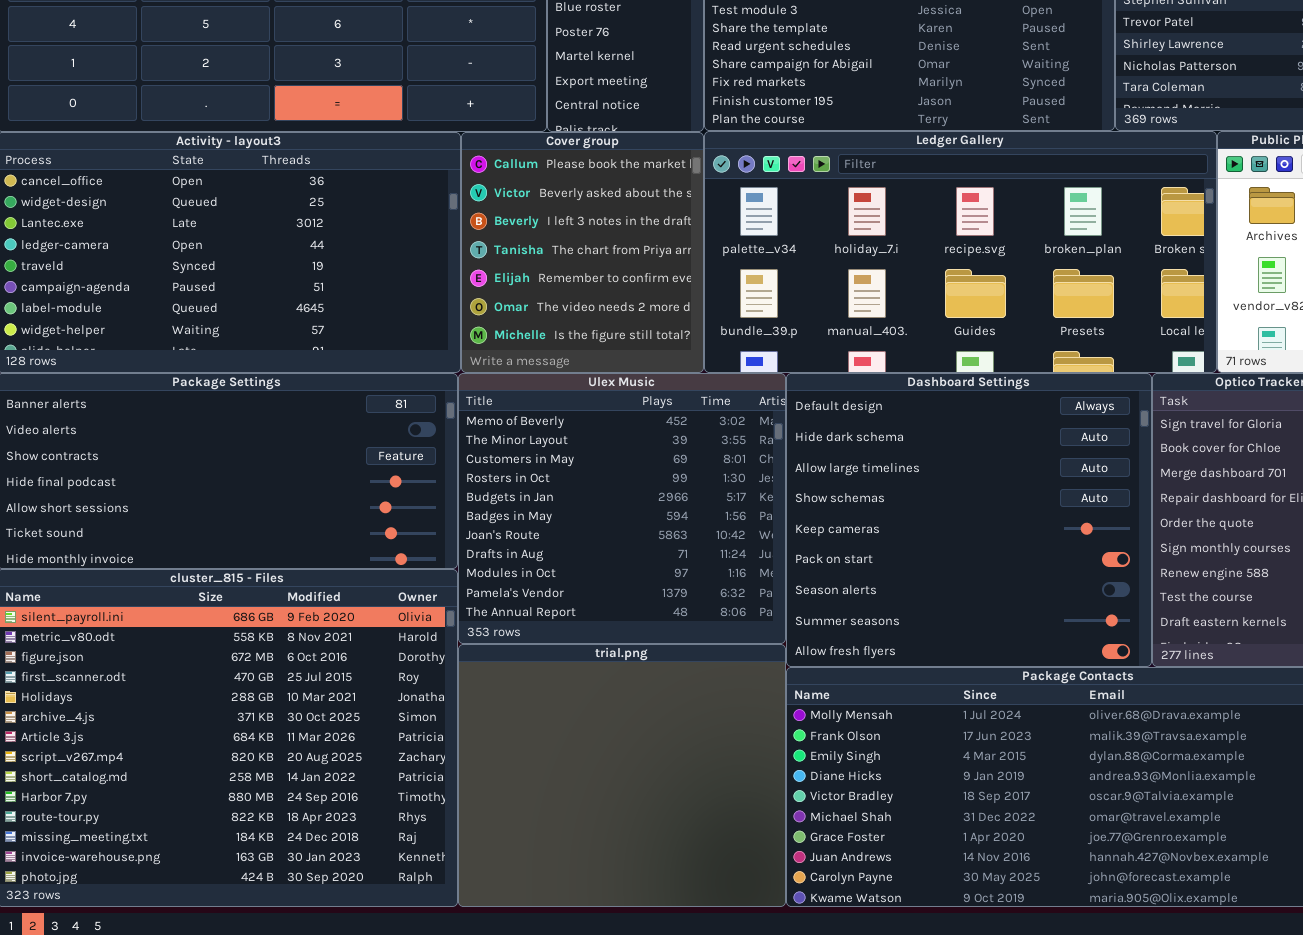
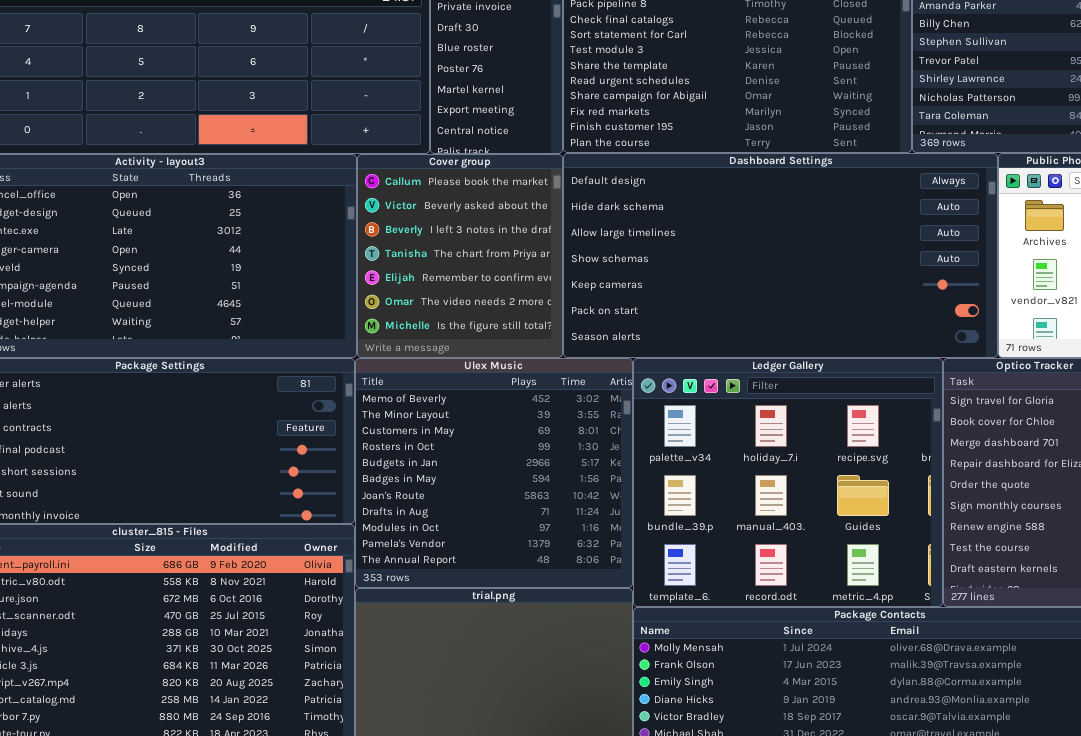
Ledger Gallery: [704,131,1217,373] -> [633,358,943,607], moved, resized
Dashboard Settings: [786,373,1152,667] -> [563,153,998,358], moved, resized

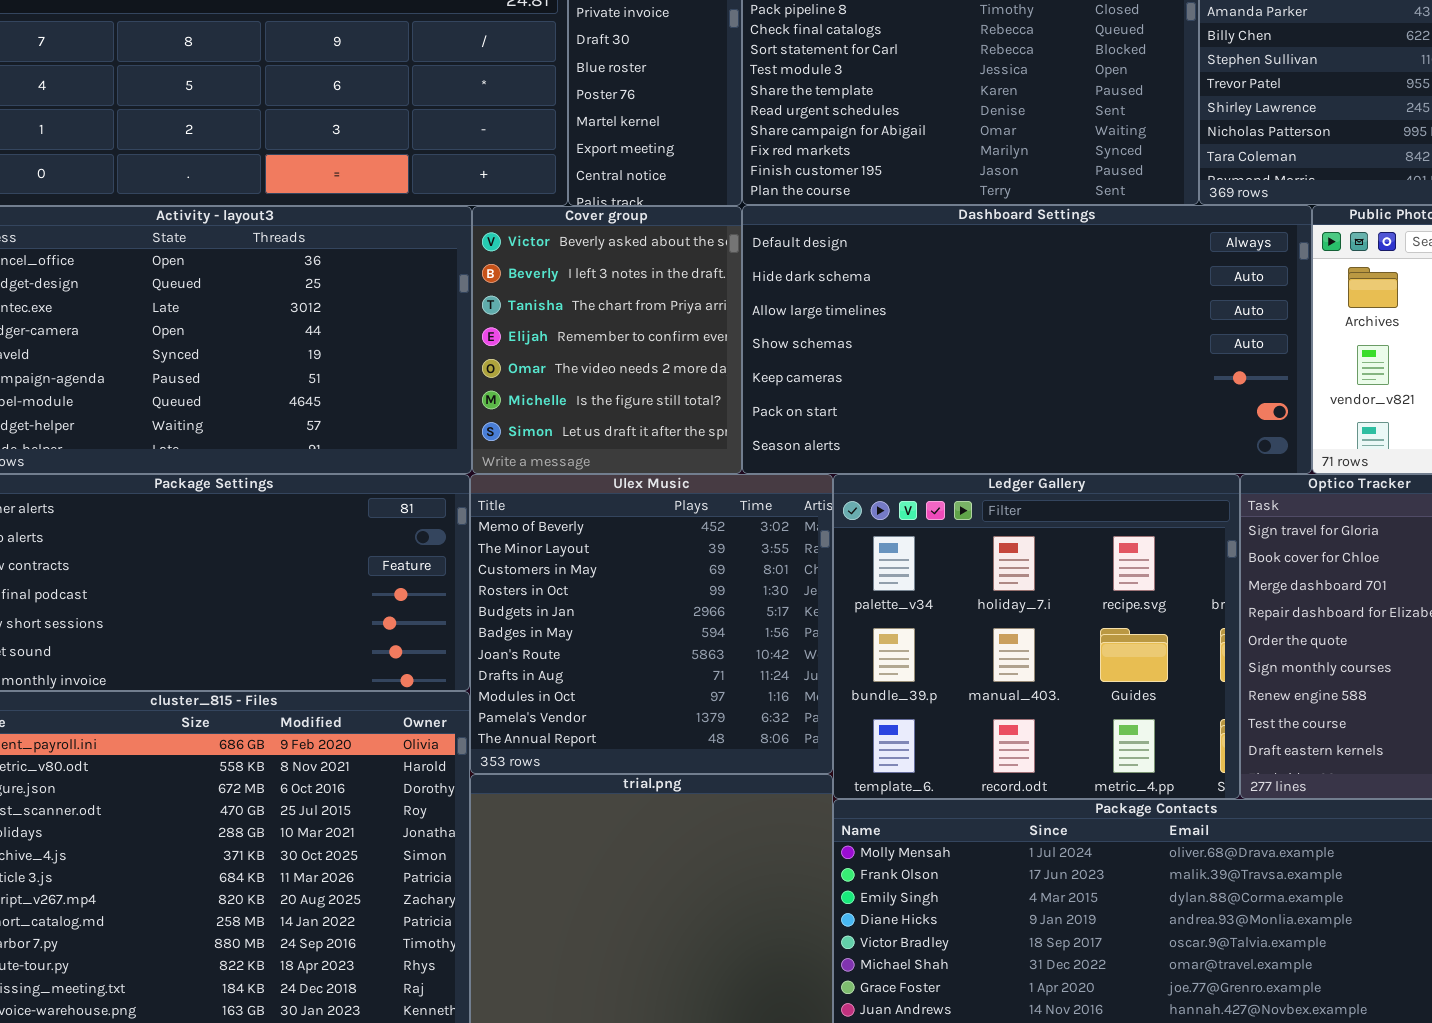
Cover group: [357,154,563,358] -> [472,206,742,474], scrolled down 1 row

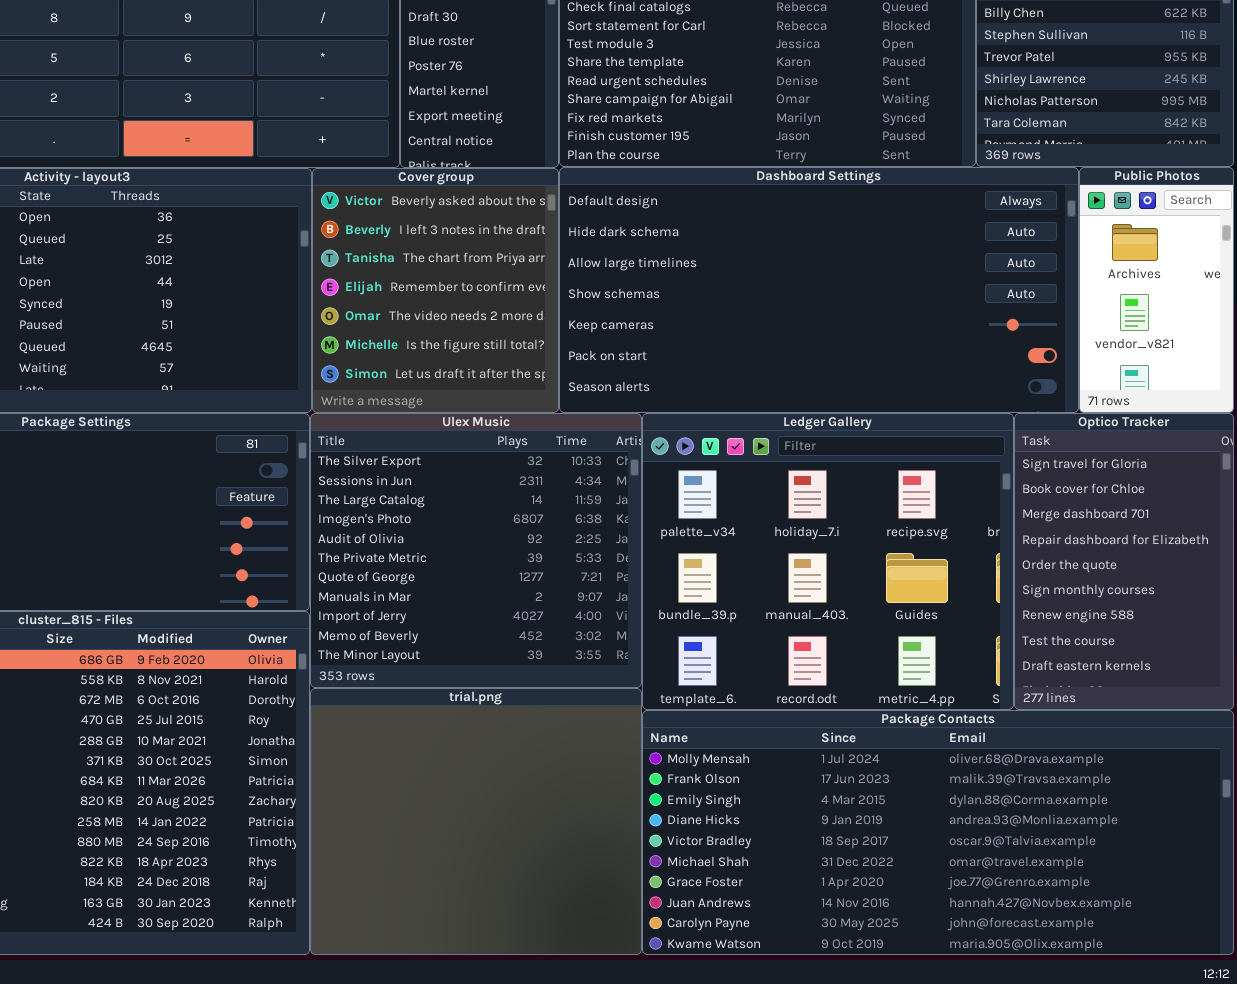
Ulex Music: [470,474,833,774] -> [310,413,642,688], scrolled up 9 rows

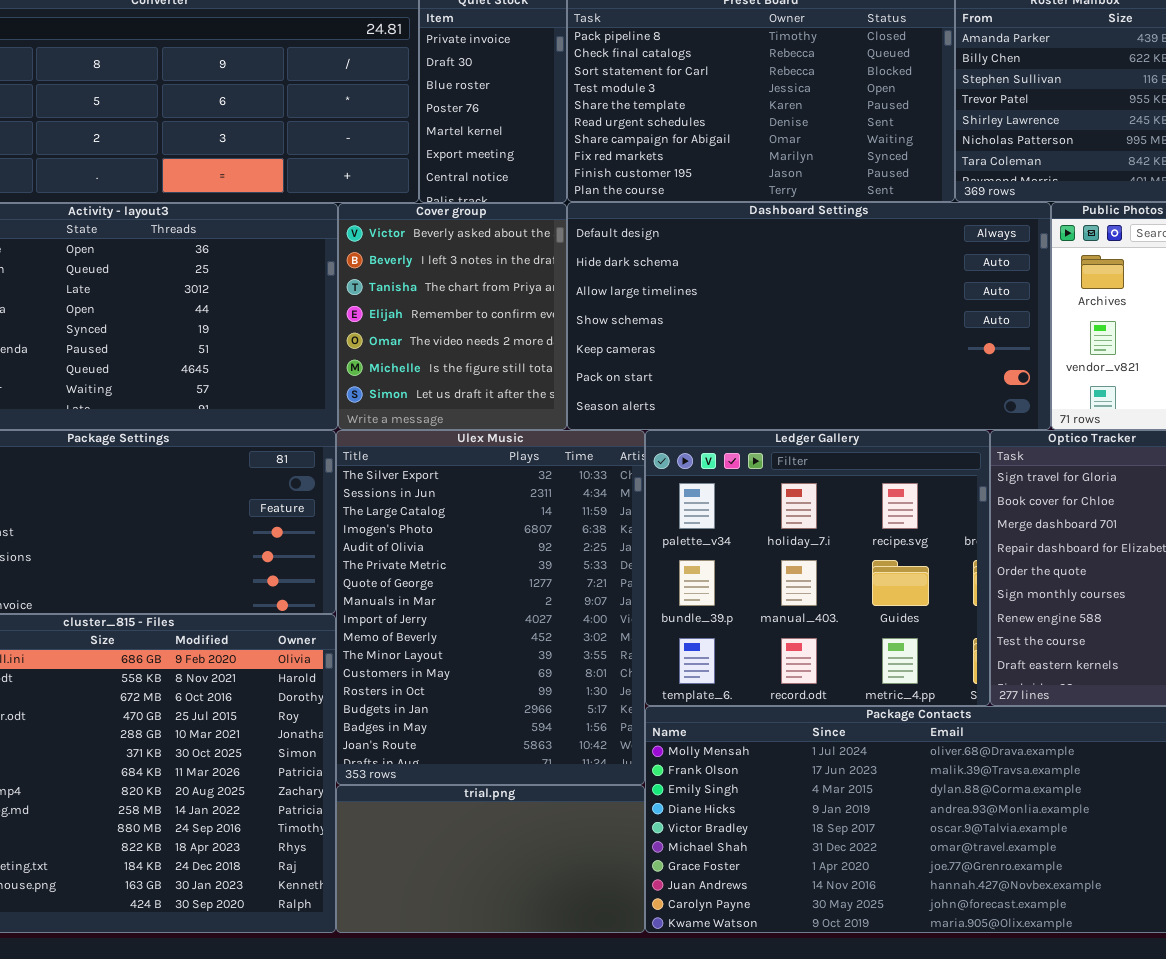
Ulex Music: [310,413,642,688] -> [336,430,645,785], resized
trial.png: [310,688,642,955] -> [336,785,645,933], resized

